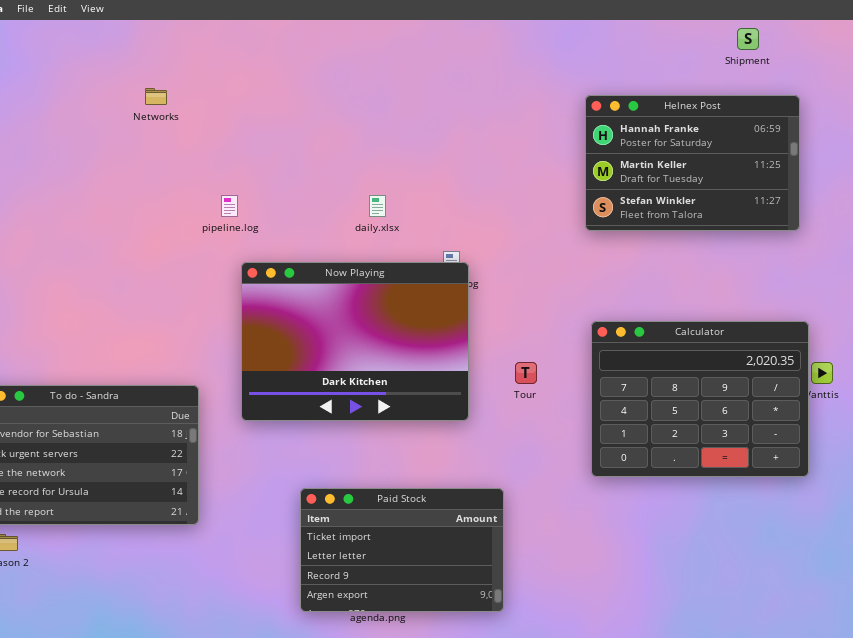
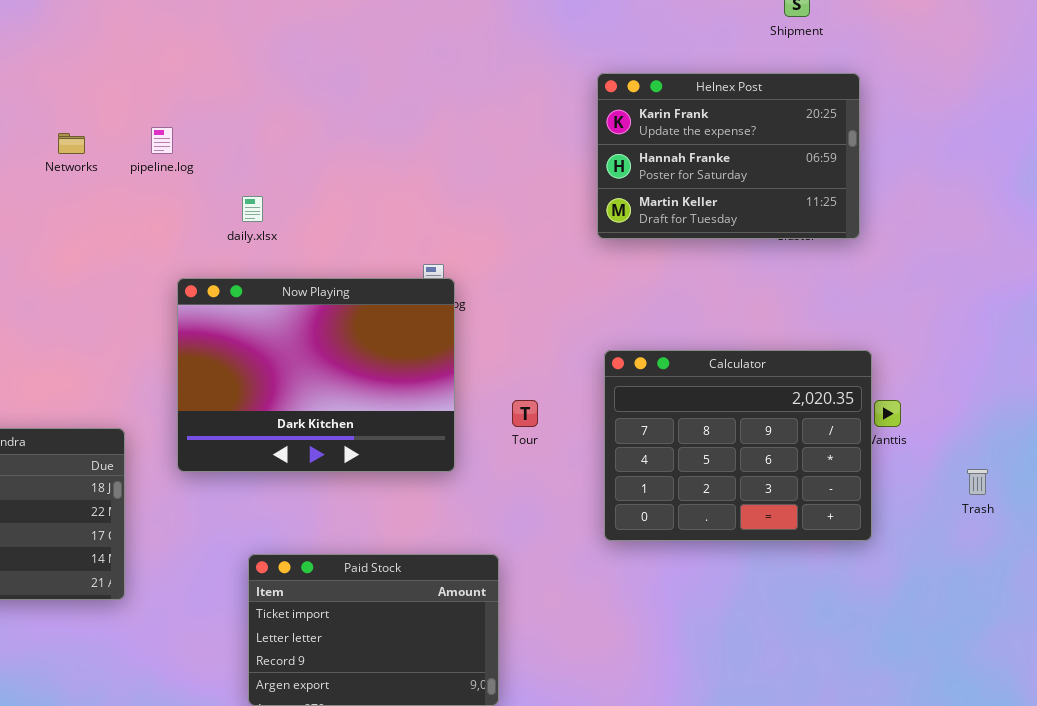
Networks: [145,88,167,105] -> [58,133,85,154], moved
Helnex Post: [585,95,800,231] -> [597,73,860,239], scrolled up 1 row
pipeline.log: [221,195,238,217] -> [151,127,173,154], moved
daily.xlsx: [369,195,386,217] -> [242,196,263,222], moved

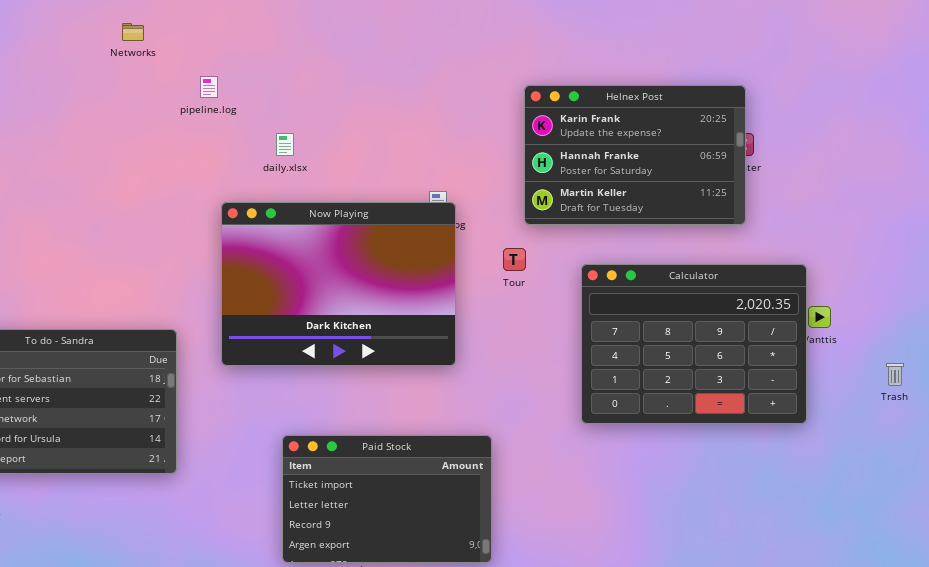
Helnex Post: [597,73,860,239] -> [524,85,746,225], moved
Networks: [58,133,85,154] -> [122,23,144,41], moved
Tour: [512,400,538,427] -> [503,248,526,271], moved

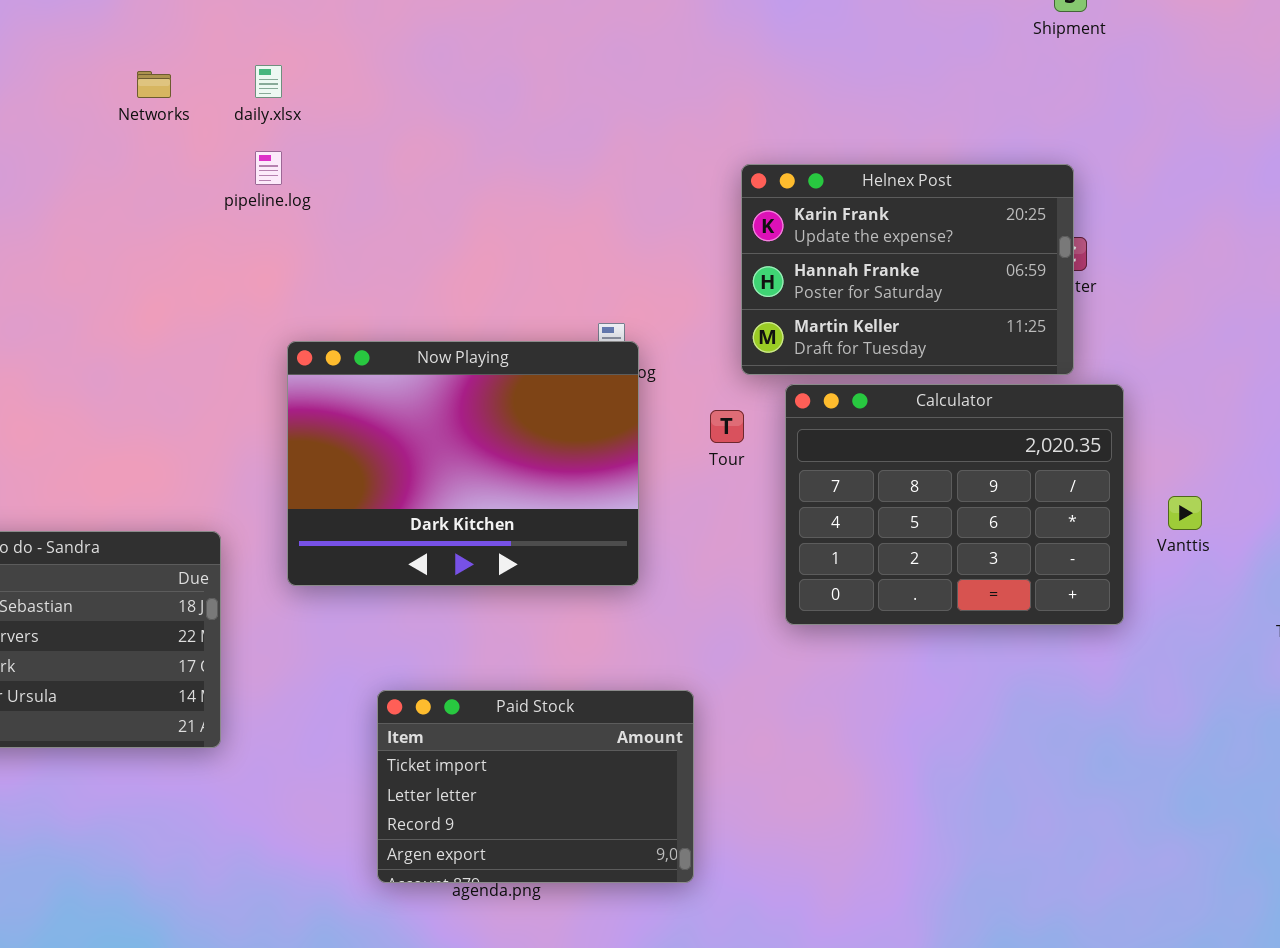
daily.xlsx: [276,133,294,156] -> [255,65,282,98], moved
Calculator: [581,264,807,424] -> [785,384,1124,625], moved

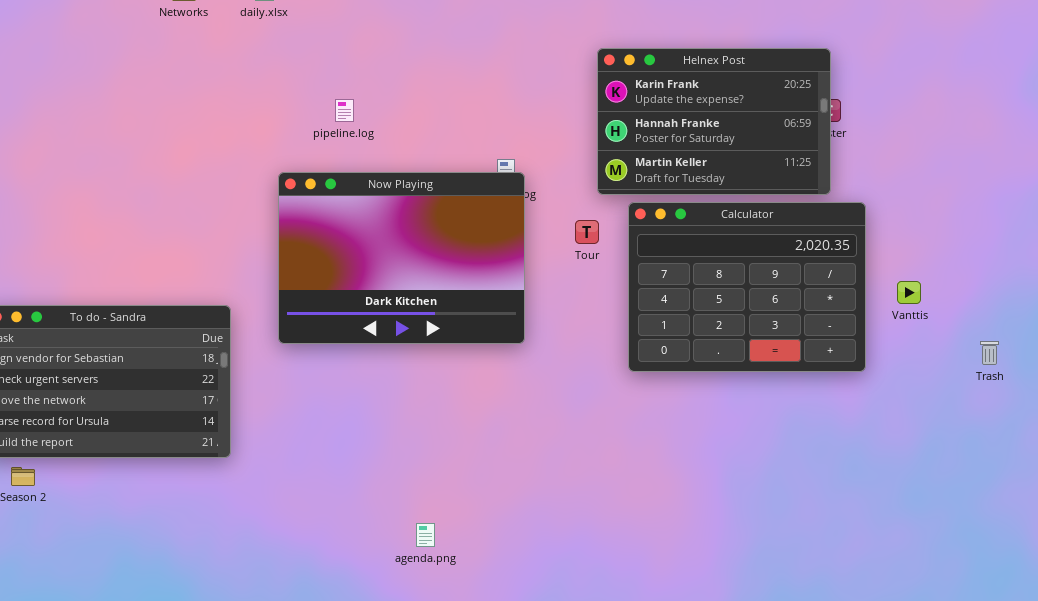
pipeline.log: [255,151,282,185] -> [335,99,354,122], moved
Paid Stock: [377,690,694,883] -> none, closed

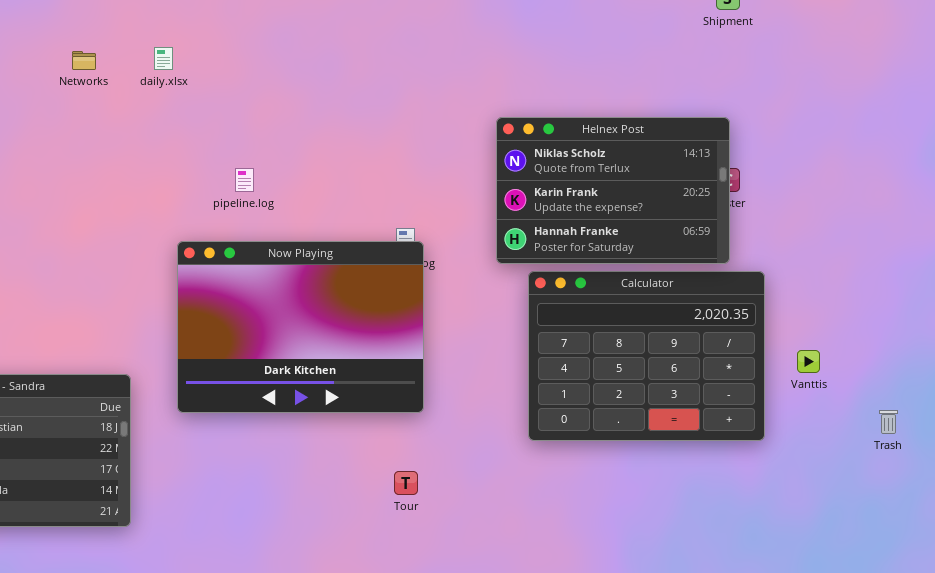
Helnex Post: [597,48,831,195] -> [496,117,730,264], scrolled up 1 row
Tour: [575,220,599,244] -> [394,471,418,495], moved

